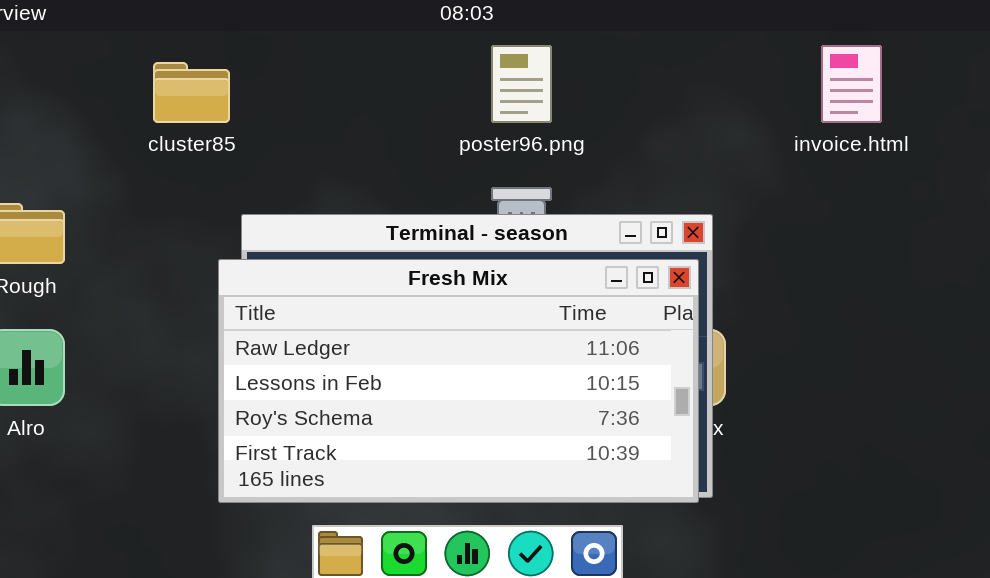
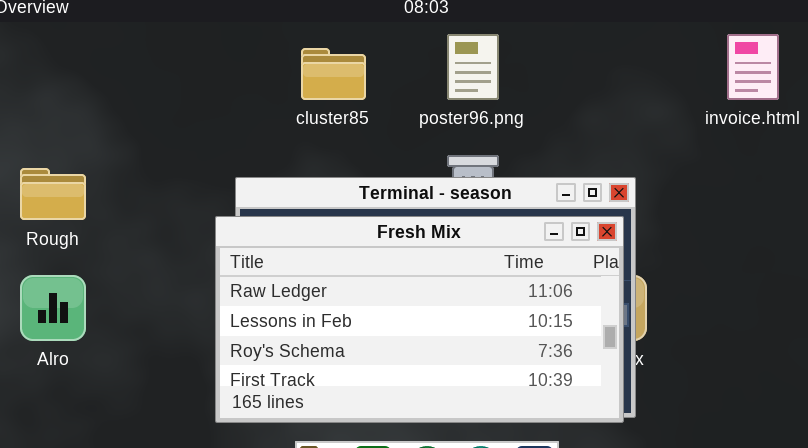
cluster85: [153,62,230,123] -> [301,48,366,100], moved

